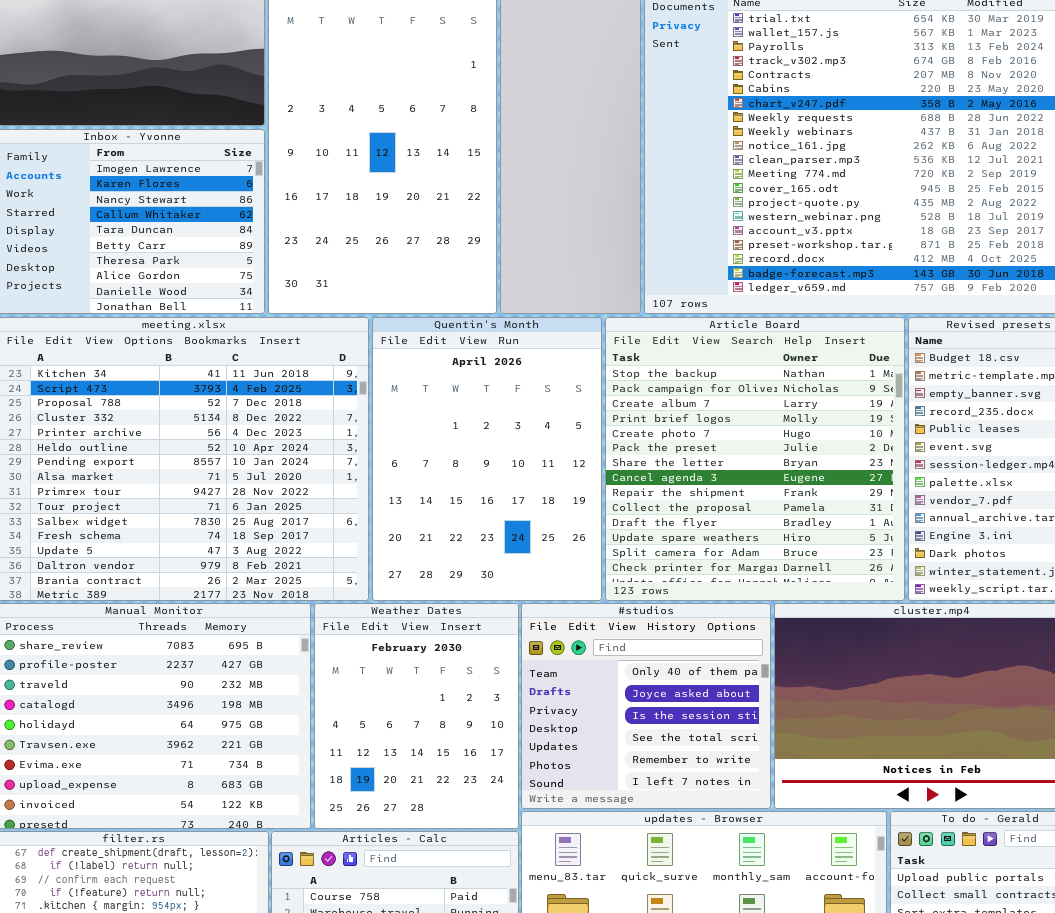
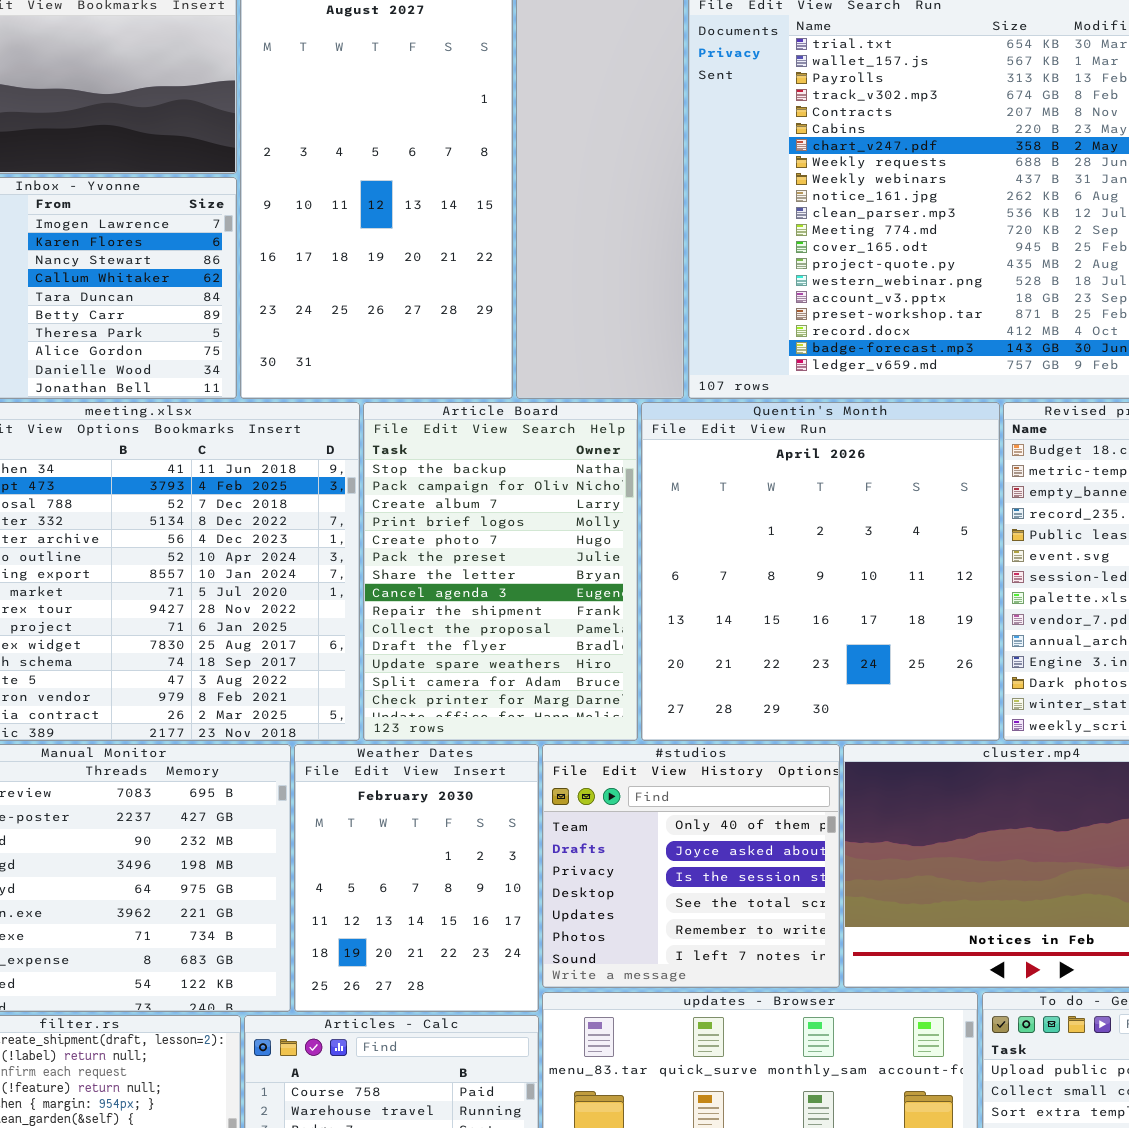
Quentin's Month: [372,317,602,601] -> [641,402,1000,741], moved, resized
Article Board: [605,317,905,601] -> [363,402,638,741], moved, resized

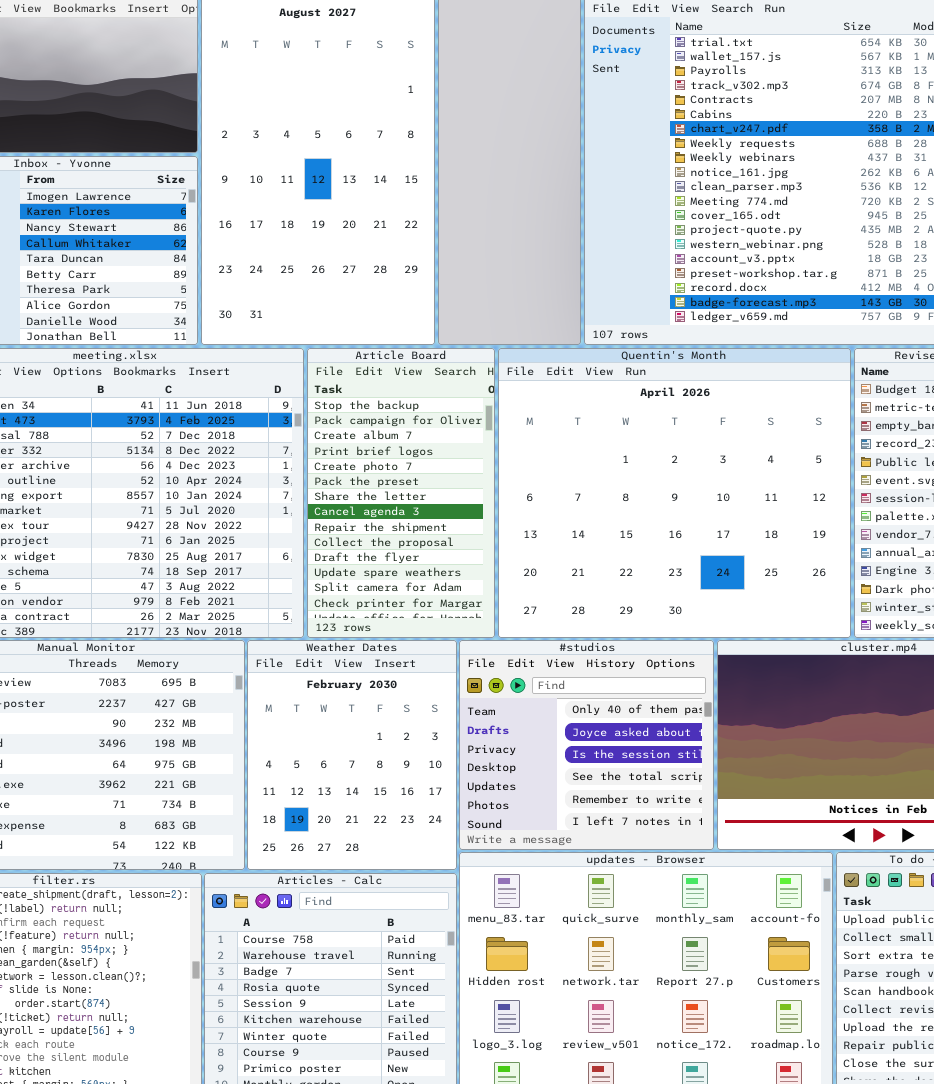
Article Board: [363,402,638,741] -> [307,348,495,638], resized
Quentin's Month: [641,402,1000,741] -> [498,348,851,638], resized

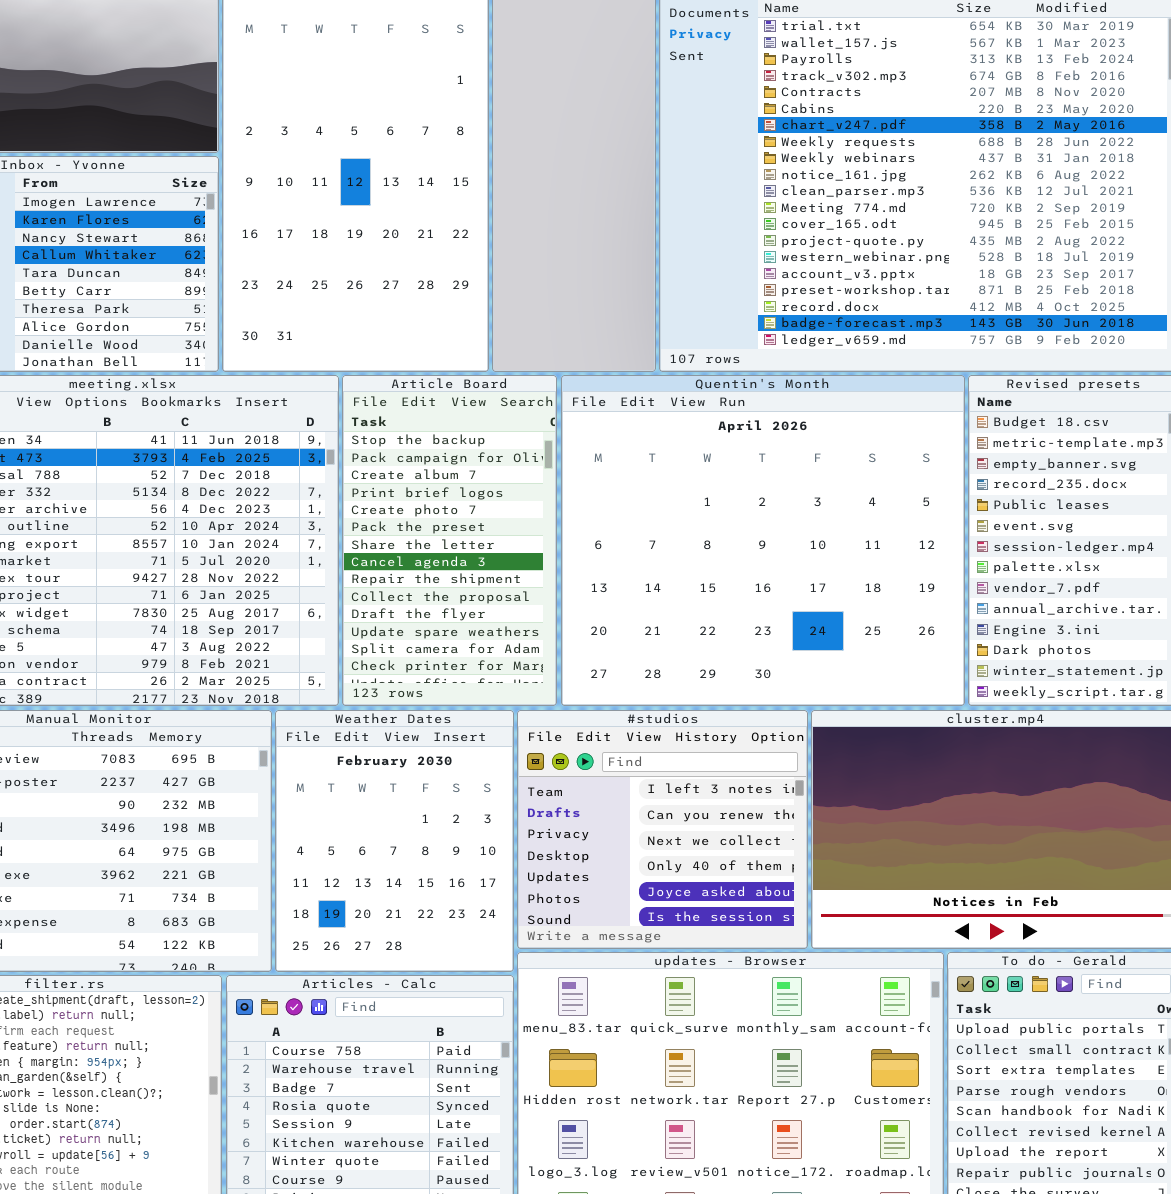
#studios: [459,640,714,850] -> [517,710,808,949], scrolled up 3 rows

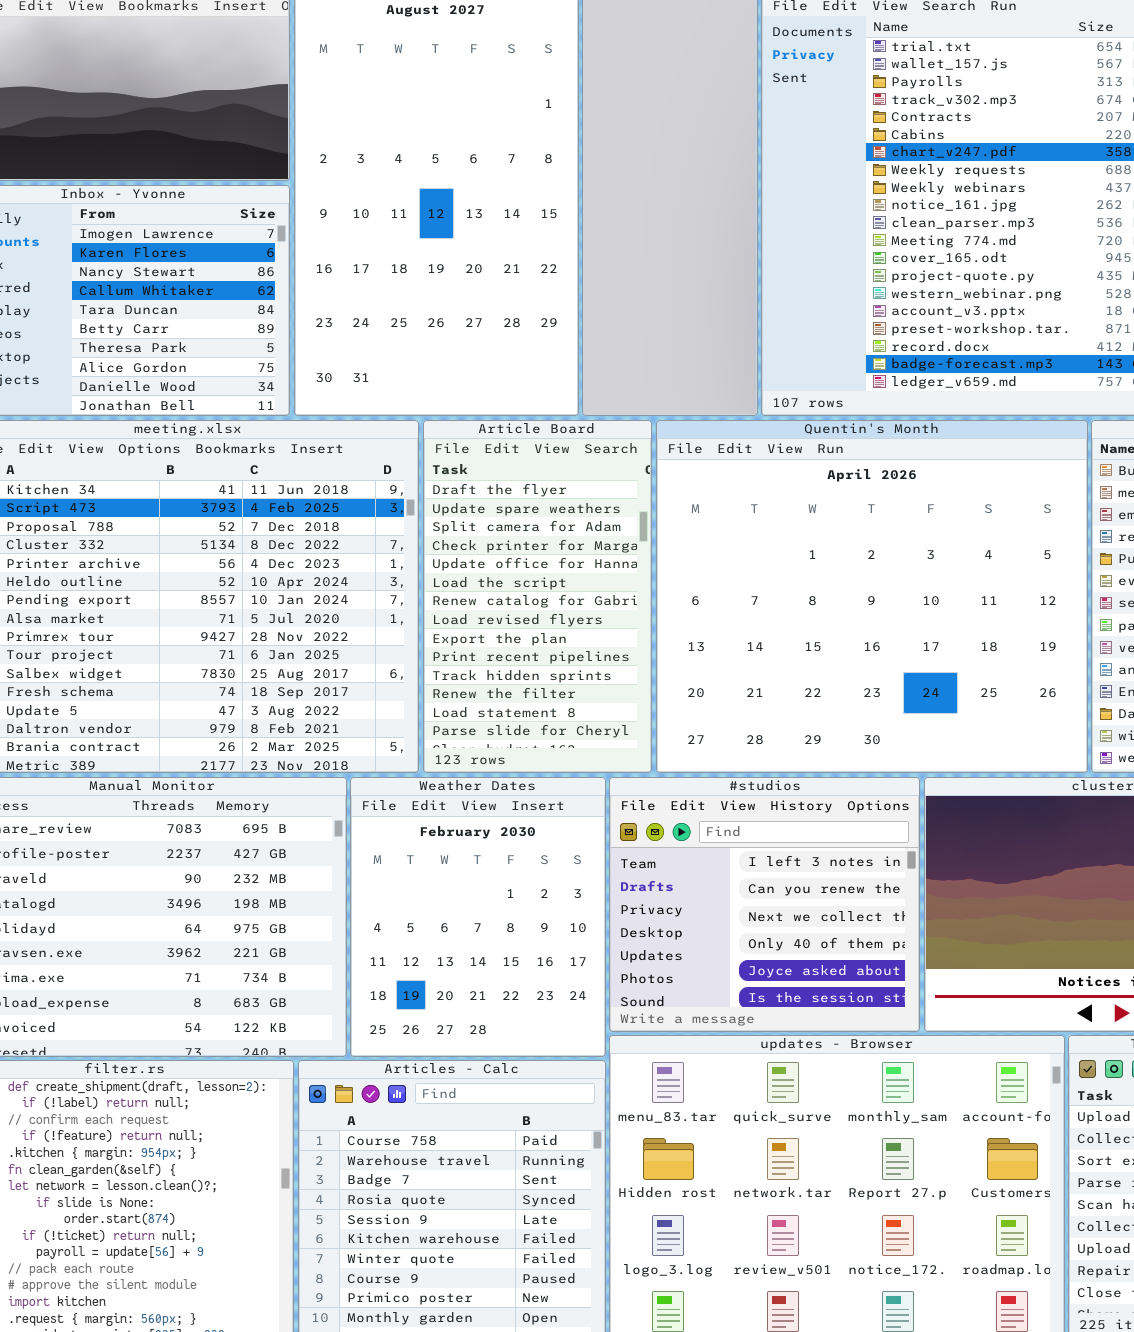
Article Board: [342,375,557,706] -> [423,420,652,773], scrolled down 10 rows

